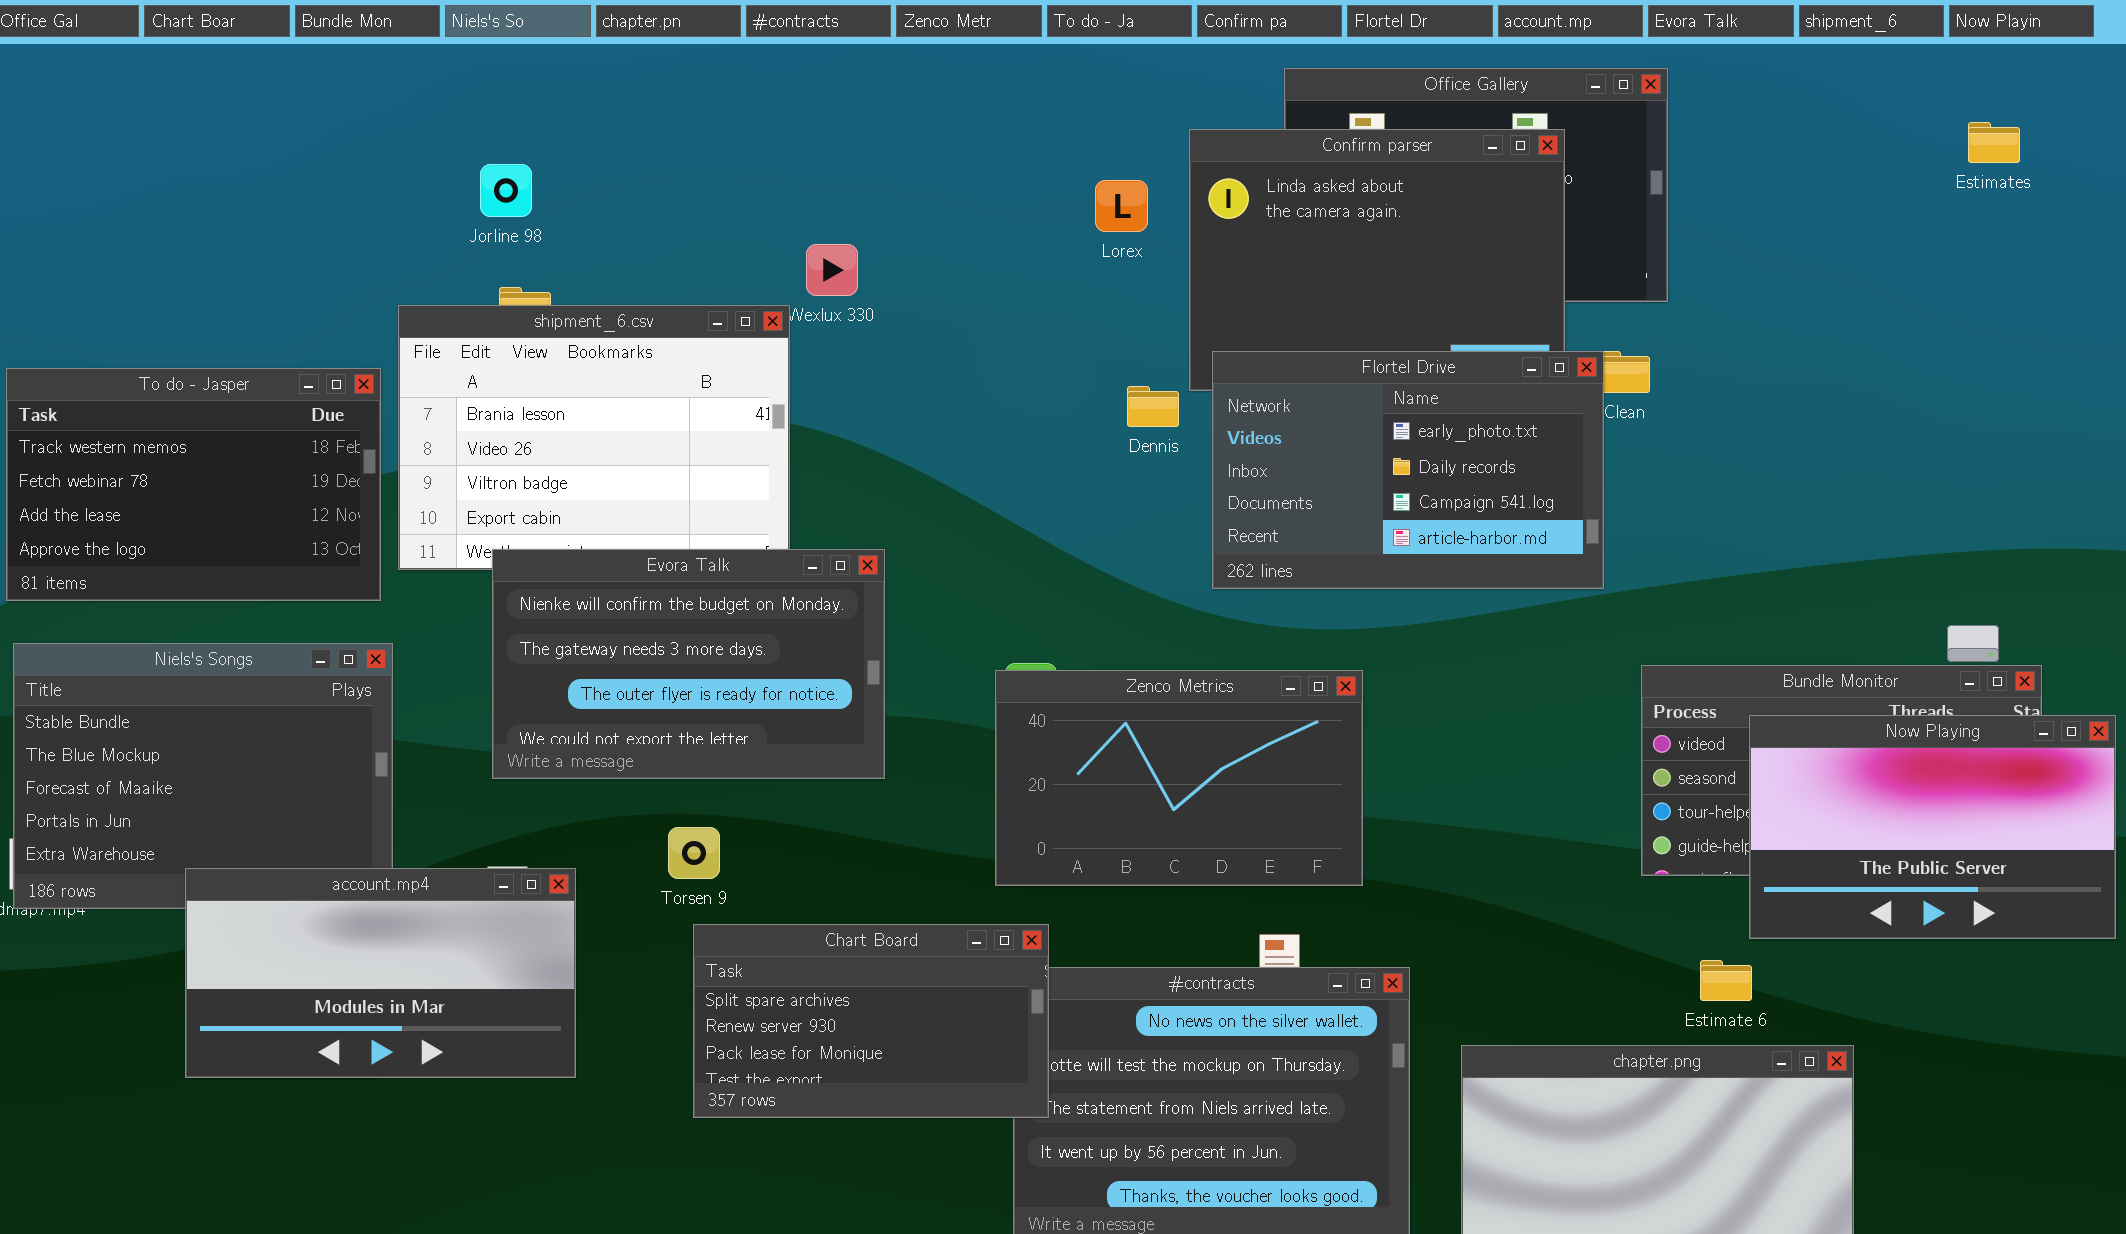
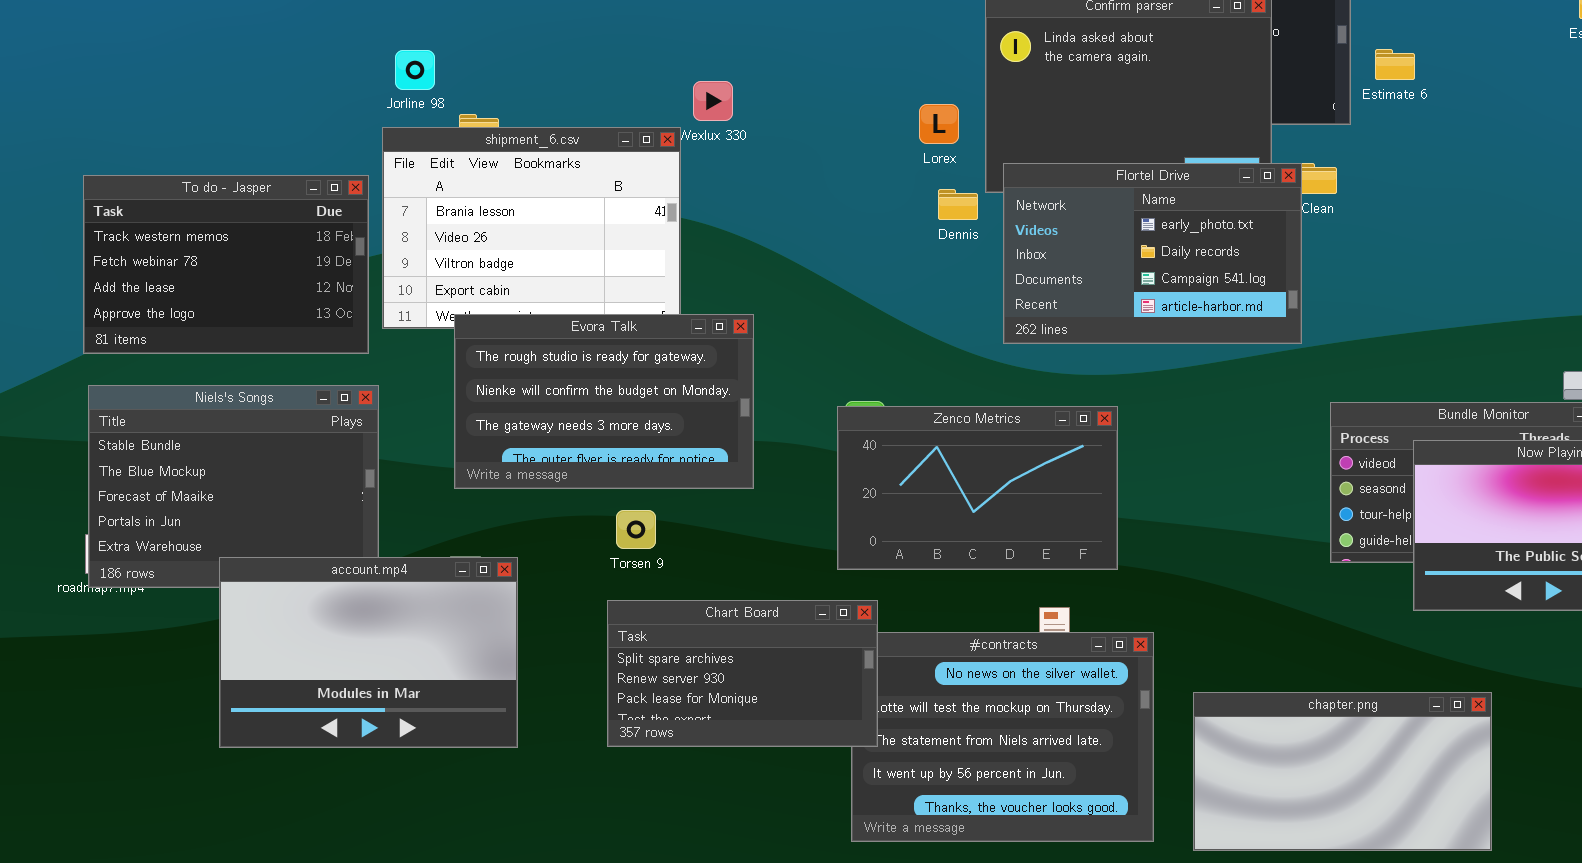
Jorline 98: [480,164,532,217] -> [395,50,435,90], moved
Lorex: [1095,180,1148,232] -> [919,104,959,144], moved
Evora Talk: [492,549,885,779] -> [454,314,754,489], scrolled up 1 row
Torsen 9: [668,827,720,879] -> [616,510,656,549], moved
account.mp4: [185,868,576,1078] -> [219,557,518,748], resized
Estimate 6: [1700,960,1752,1001] -> [1375,49,1415,80], moved

